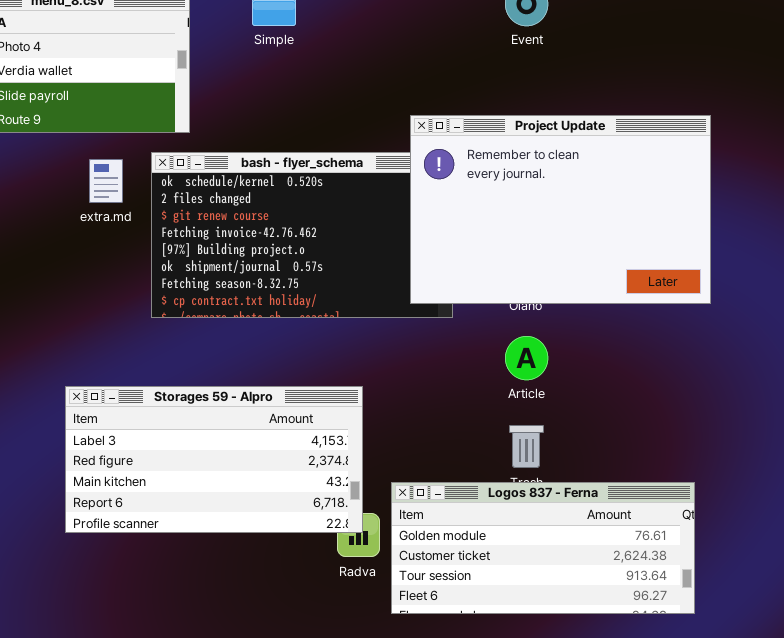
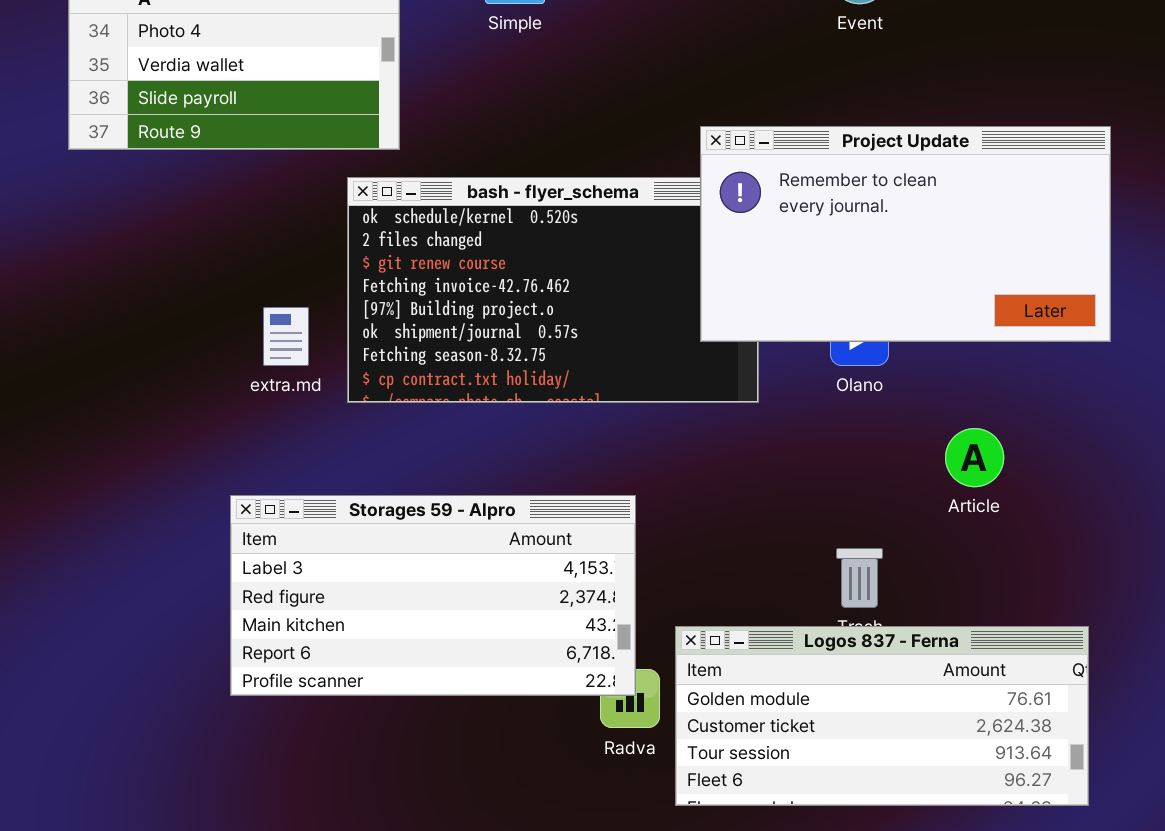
Project Update: [410,115,711,304] -> [700,126,1111,342], resized
extra.md: [89,159,123,203] -> [263,307,309,366], moved
Article: [505,336,548,380] -> [945,428,1004,487], moved

